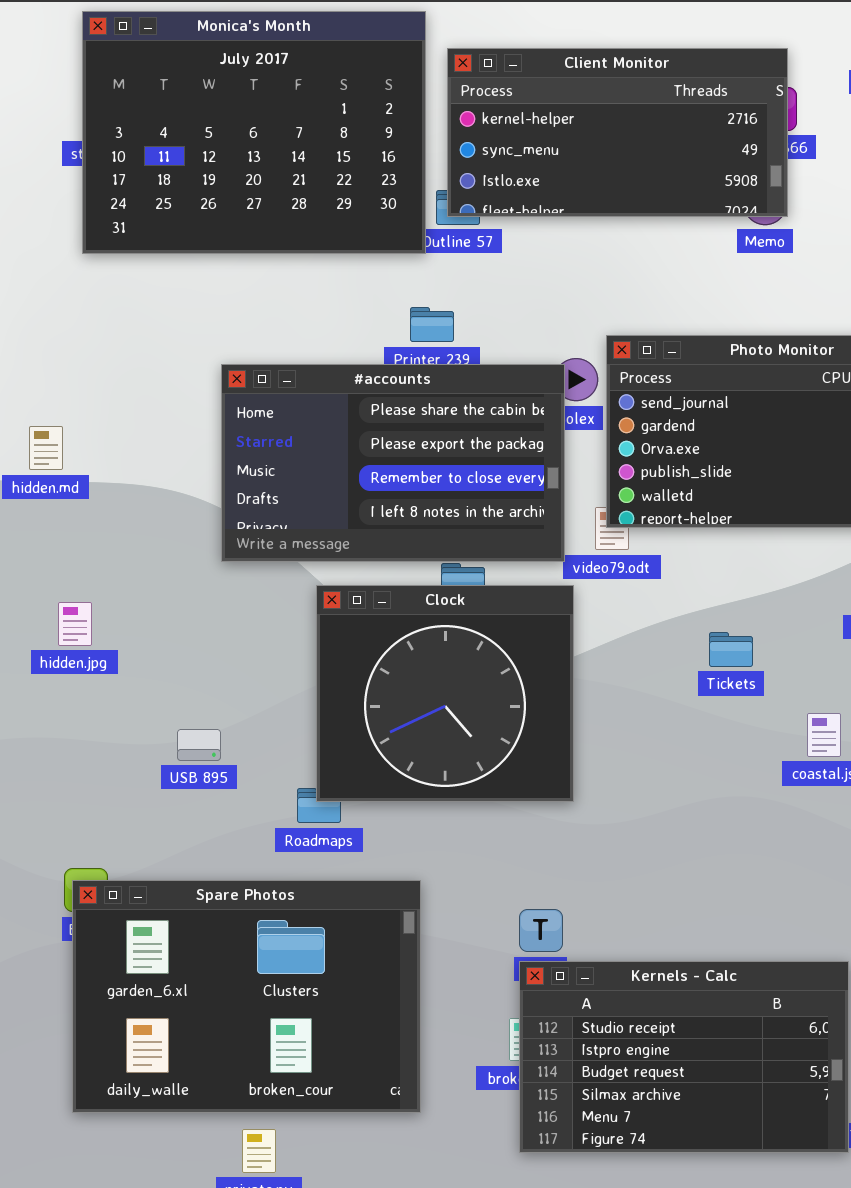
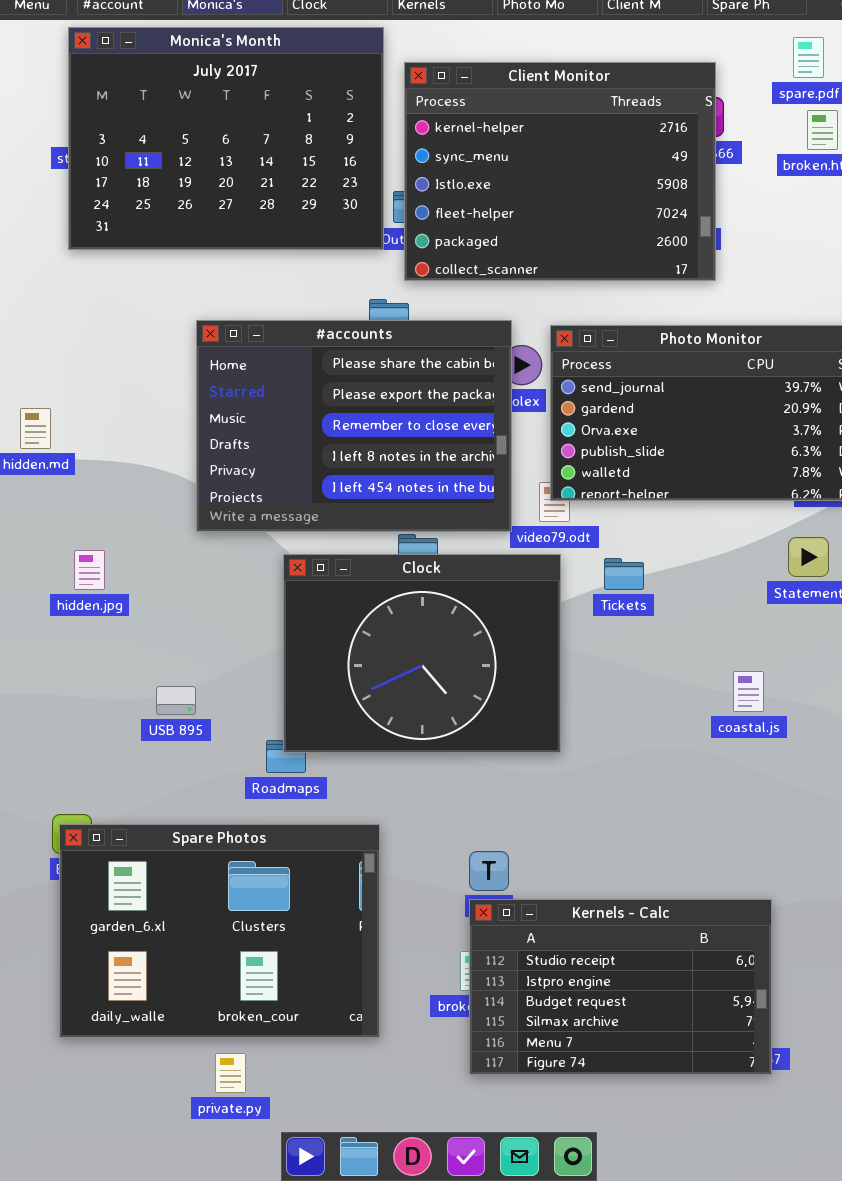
Client Monitor: [447,48,788,217] -> [404,62,716,281], resized
#accounts: [221,364,565,562] -> [196,320,512,532], resized
Clock: [316,585,574,802] -> [283,554,561,753], resized
hidden.jpg: [58,602,92,646] -> [74,550,105,590], moved
Tickets: [709,632,753,667] -> [604,558,644,590], moved

